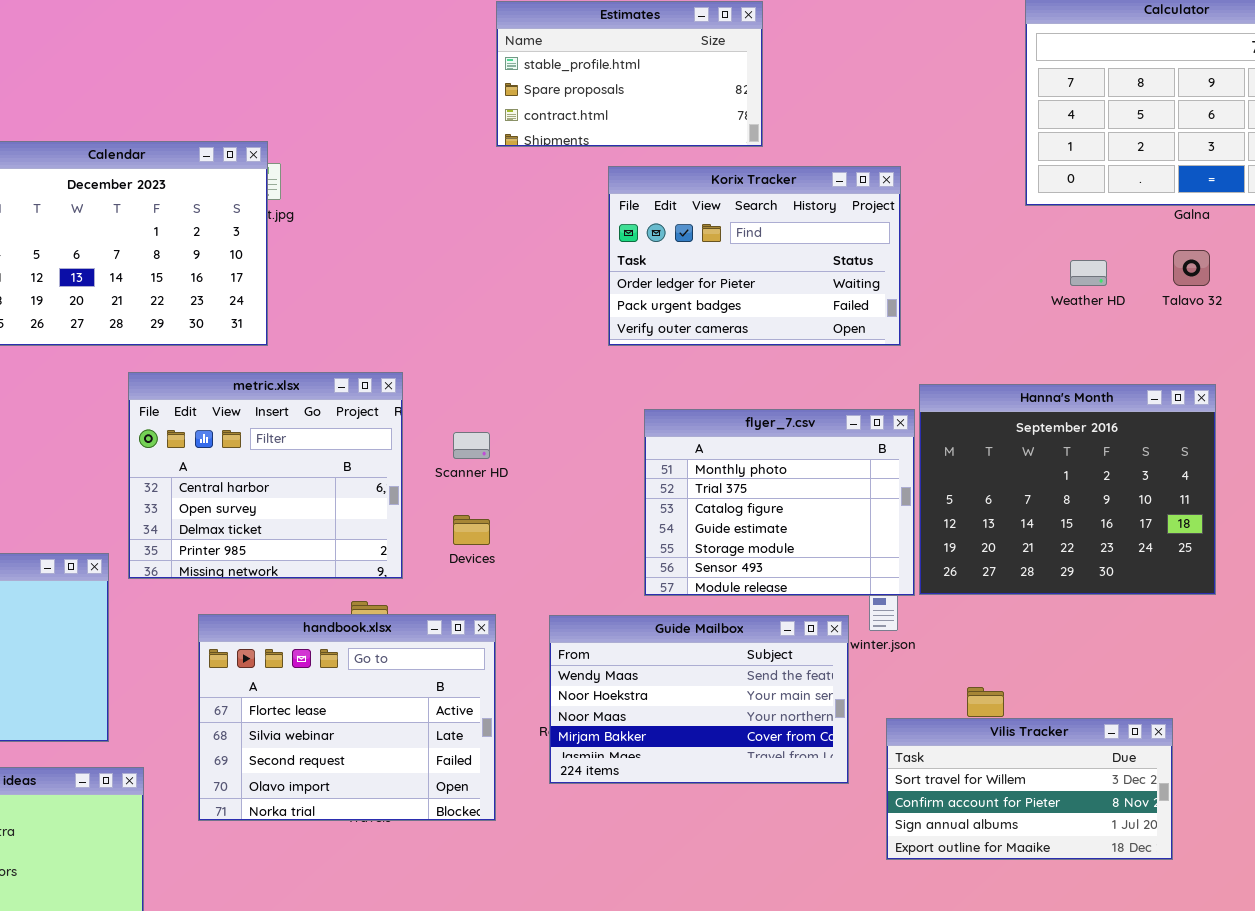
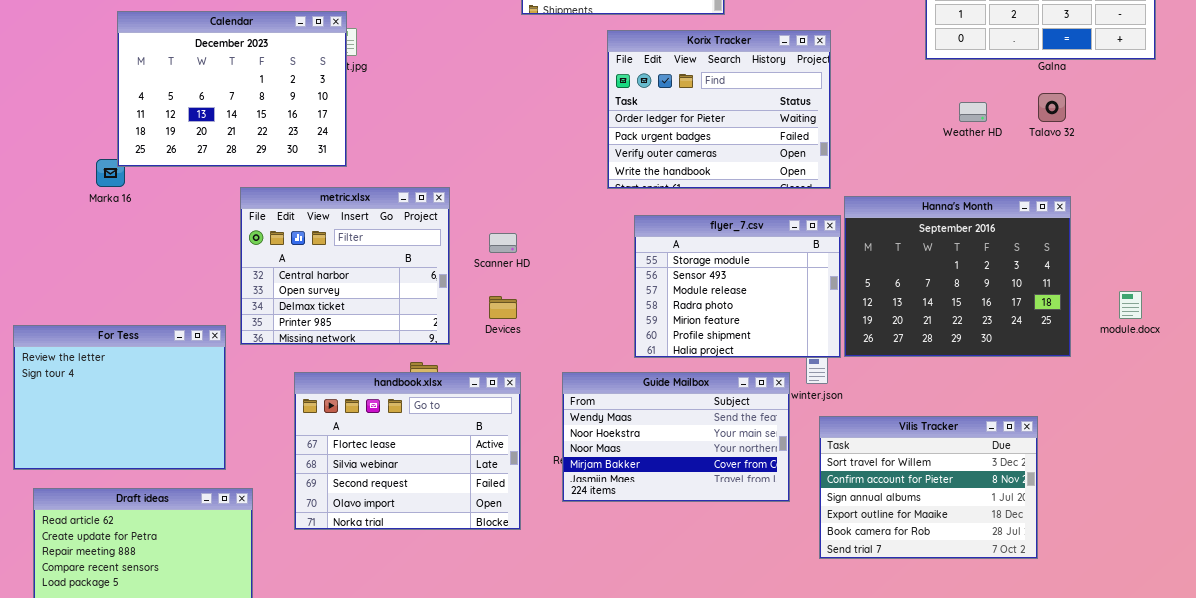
Korix Tracker: [608,166,901,346] -> [607,30,831,189], resized
flyer_7.csv: [644,409,915,596] -> [634,215,841,358], scrolled down 4 rows
Vilis Tracker: [886,718,1173,860] -> [819,416,1038,559], resized

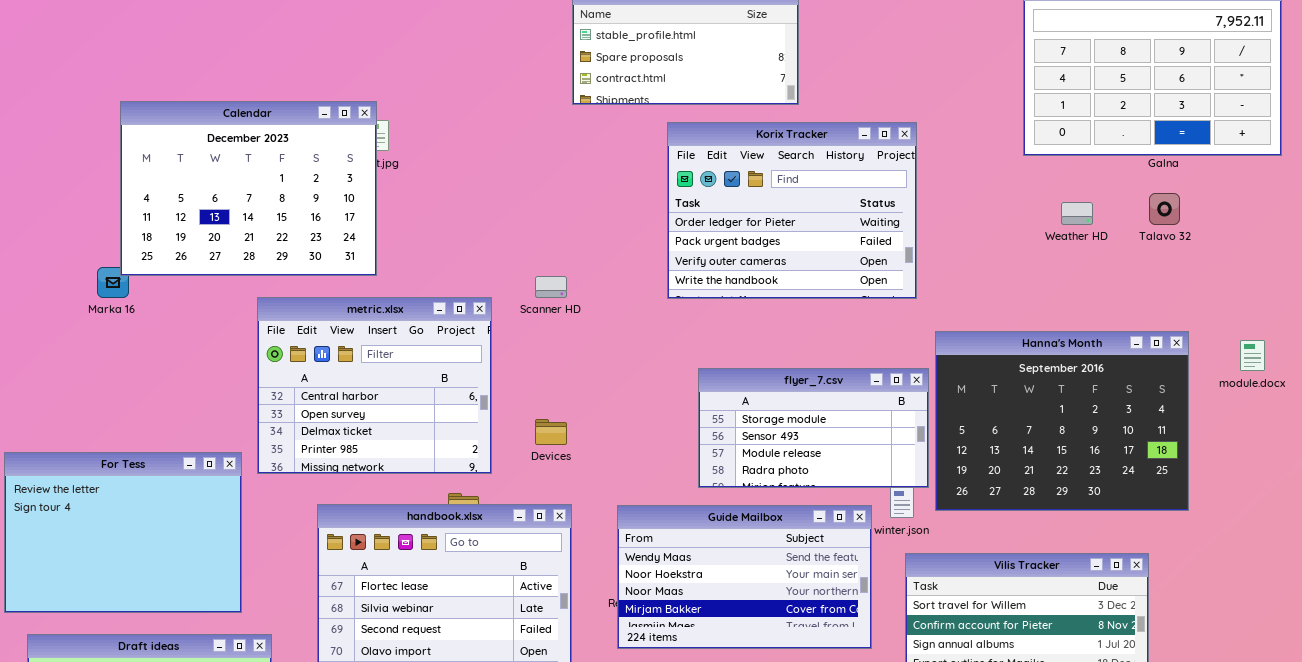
Hanna's Month: [844,196,1071,357] -> [935,331,1189,511], moved
flyer_7.csv: [634,215,841,358] -> [698,368,929,488], resized
Scanner HD: [489,233,517,253] -> [535,276,567,298], moved
module.docx: [1119,291,1142,319] -> [1240,340,1265,371], moved

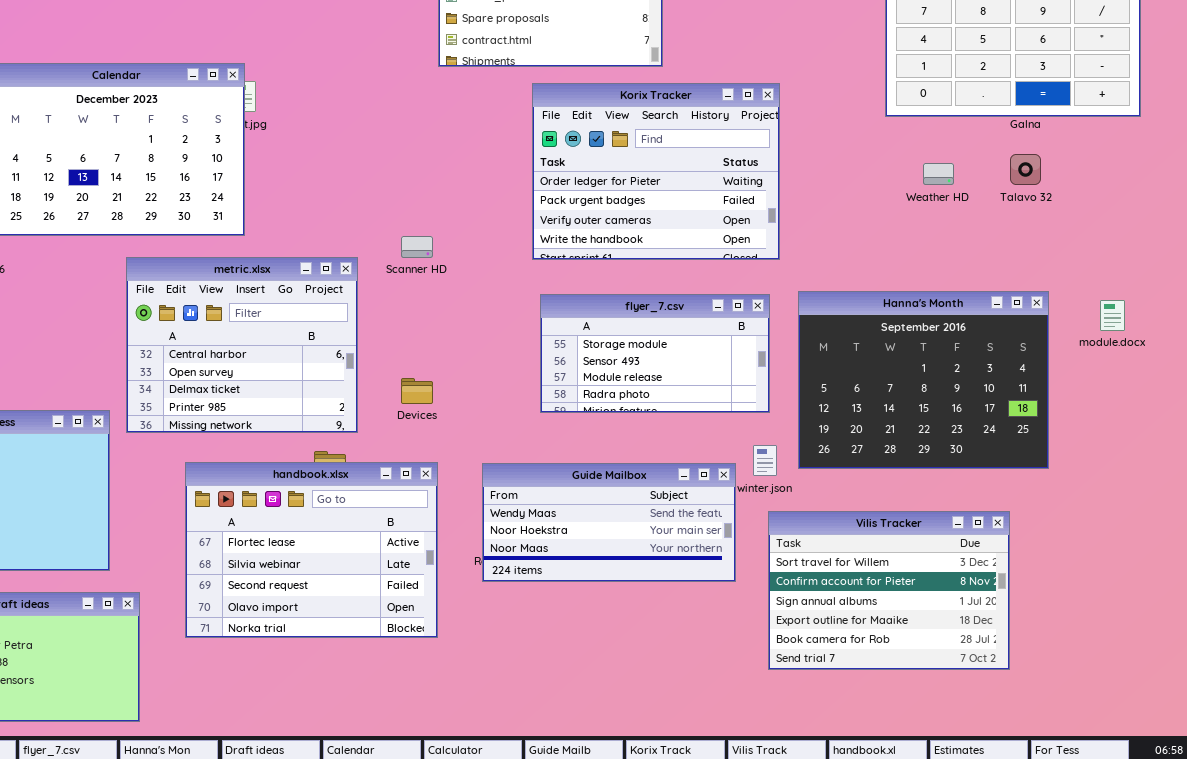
flyer_7.csv: [698,368,929,488] -> [540,294,770,413], moved
Guide Mailbox: [617,505,872,649] -> [482,463,736,582], resized

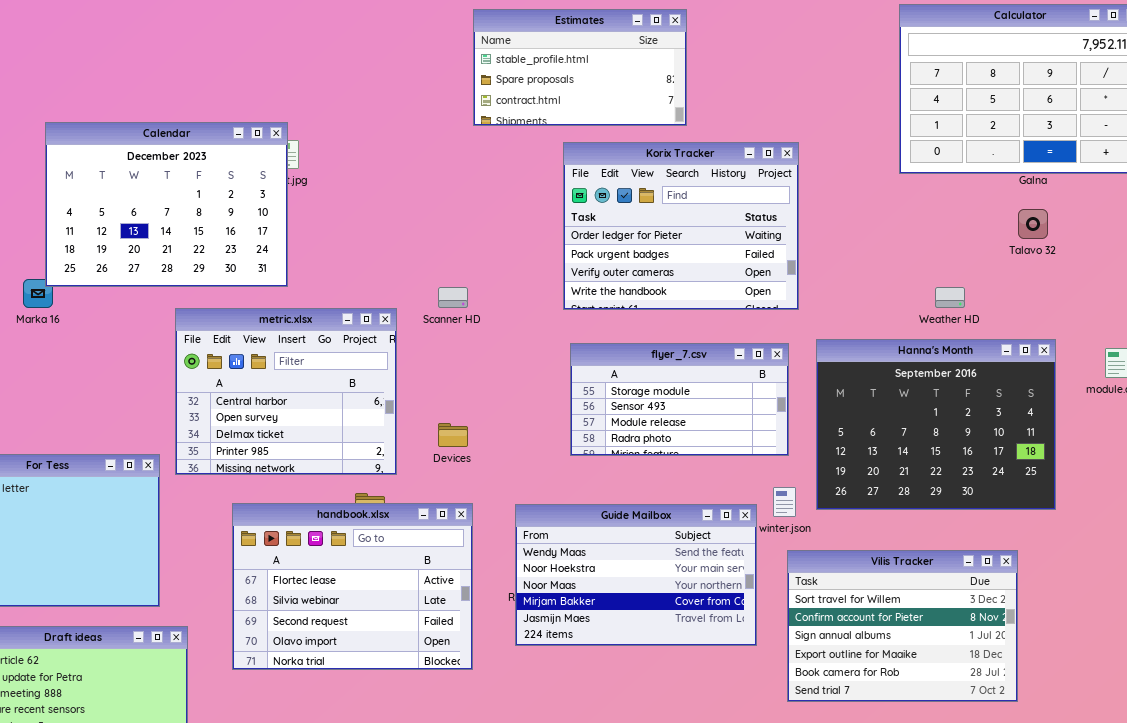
Weather HD: [923,163,954,185] -> [935,287,965,308], moved
Guide Mailbox: [482,463,736,582] -> [515,504,757,646], resized

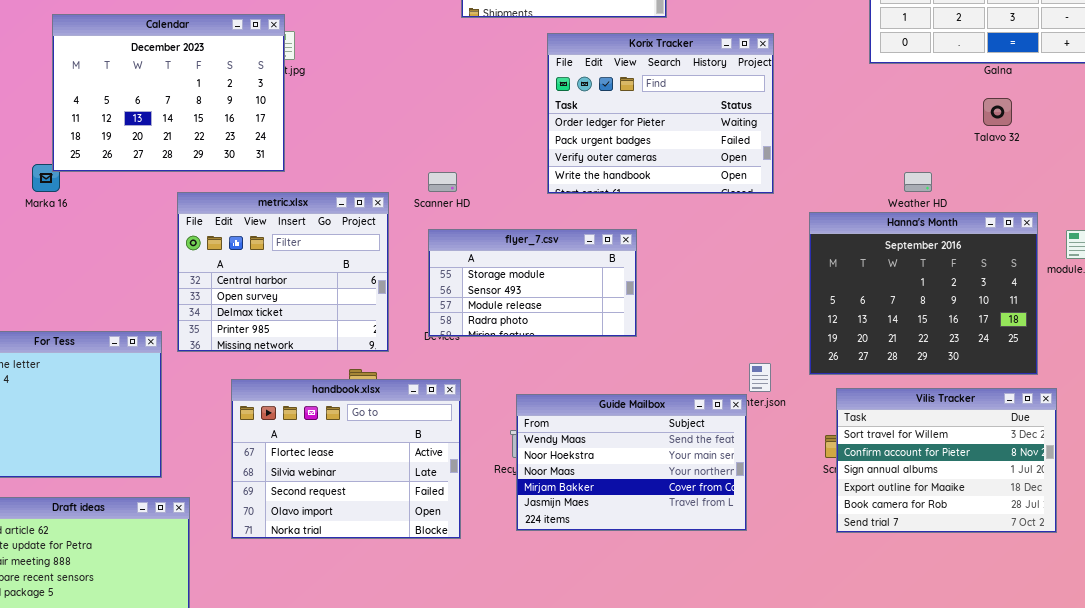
Hanna's Month: [816,339,1056,510] -> [809,212,1038,375], moved
flyer_7.csv: [570,343,789,456] -> [428,229,637,337], moved
Guide Mailbox: [515,504,757,646] -> [516,394,747,531], moved
Vilis Tracker: [787,550,1018,702] -> [836,388,1057,533], moved

